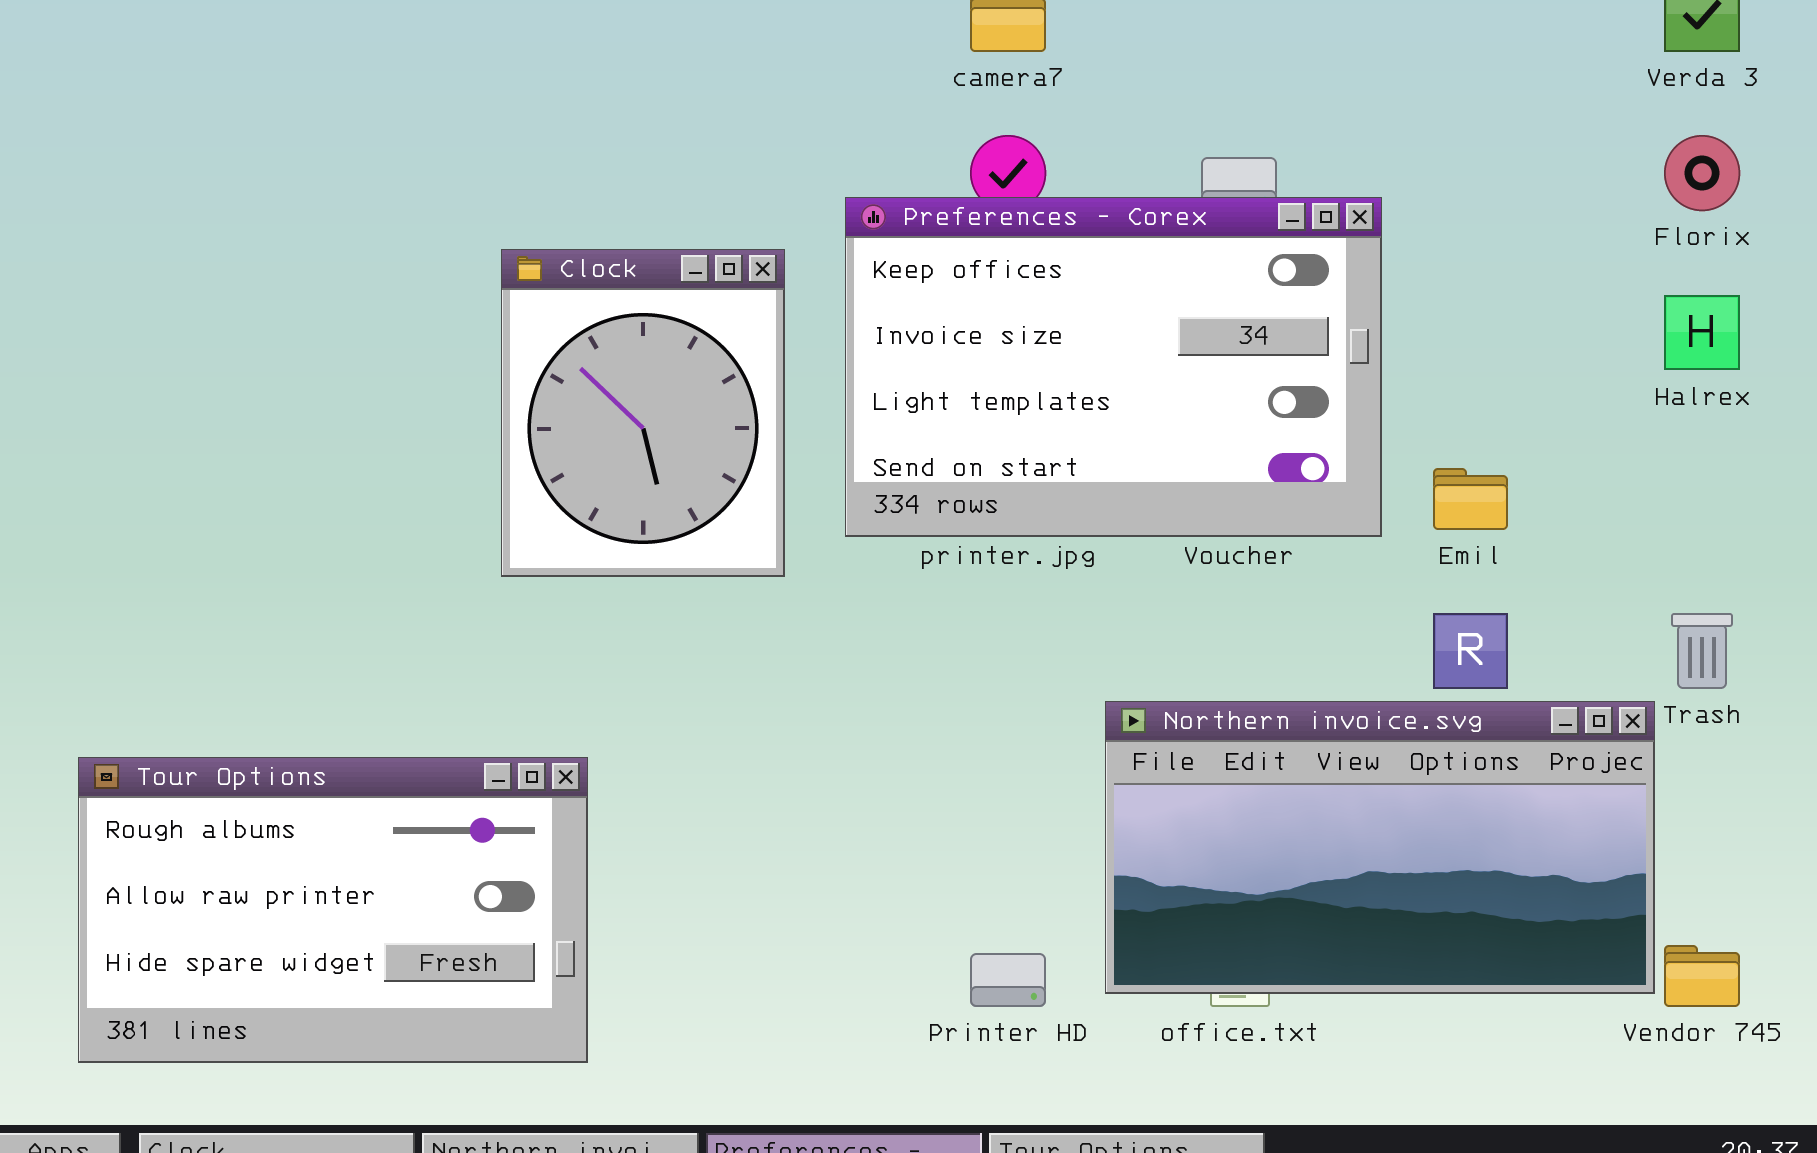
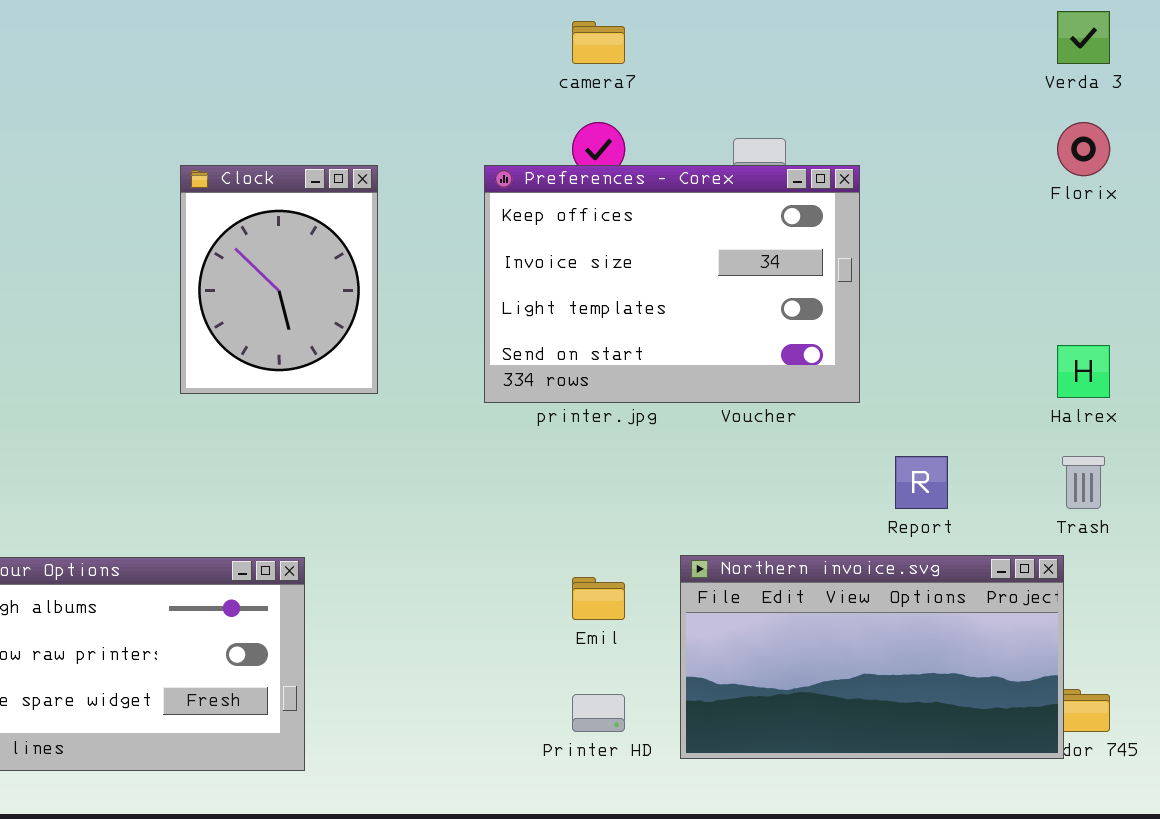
Clock: [501,249,785,577] -> [180,165,378,394], moved
Halrex: [1664,295,1740,370] -> [1057,345,1110,398], moved
Emil: [1433,468,1508,530] -> [572,577,625,620], moved
Northern invoice.svg: [1105,701,1655,994] -> [680,555,1064,759], moved

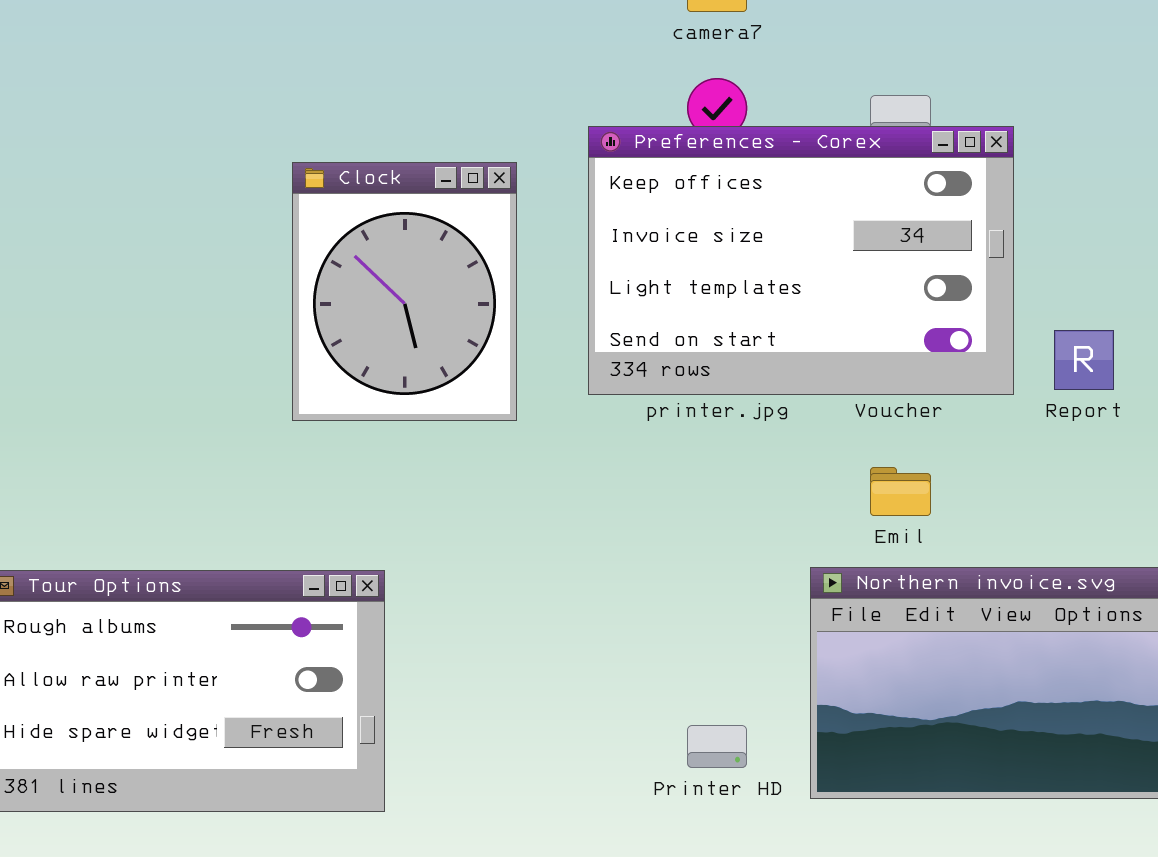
Clock: [180,165,378,394] -> [292,162,517,421], moved
Report: [895,456,948,509] -> [1054,330,1114,390], moved
Emil: [572,577,625,620] -> [870,467,931,516], moved

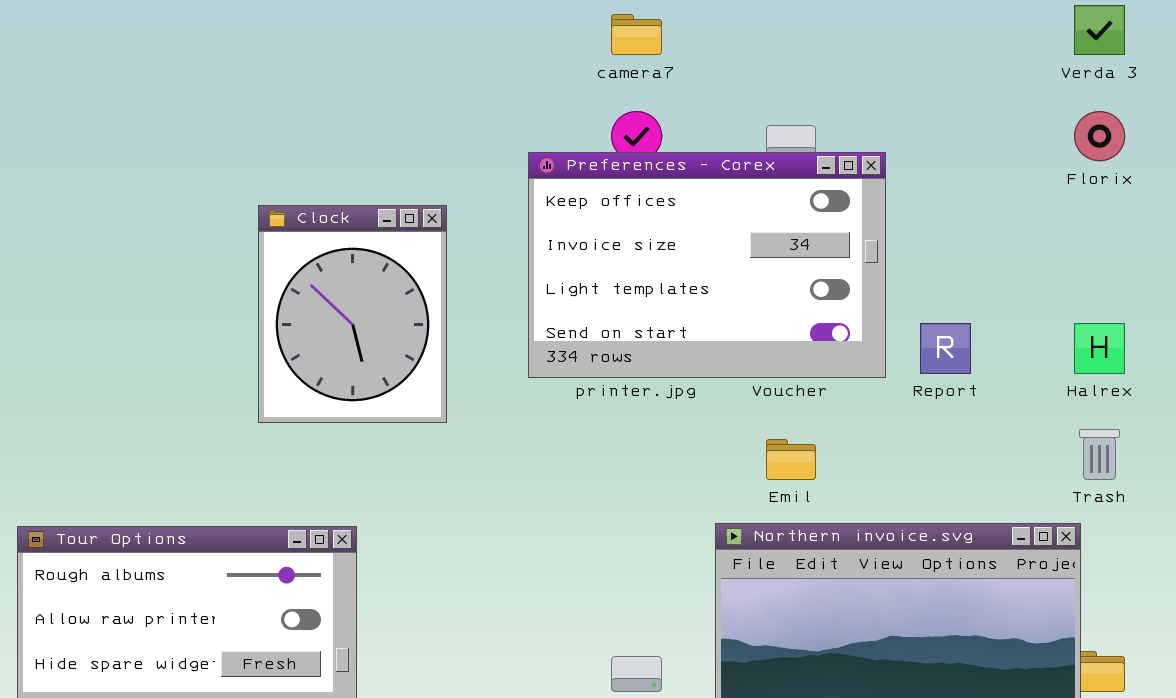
Clock: [292,162,517,421] -> [258,205,447,423], moved

